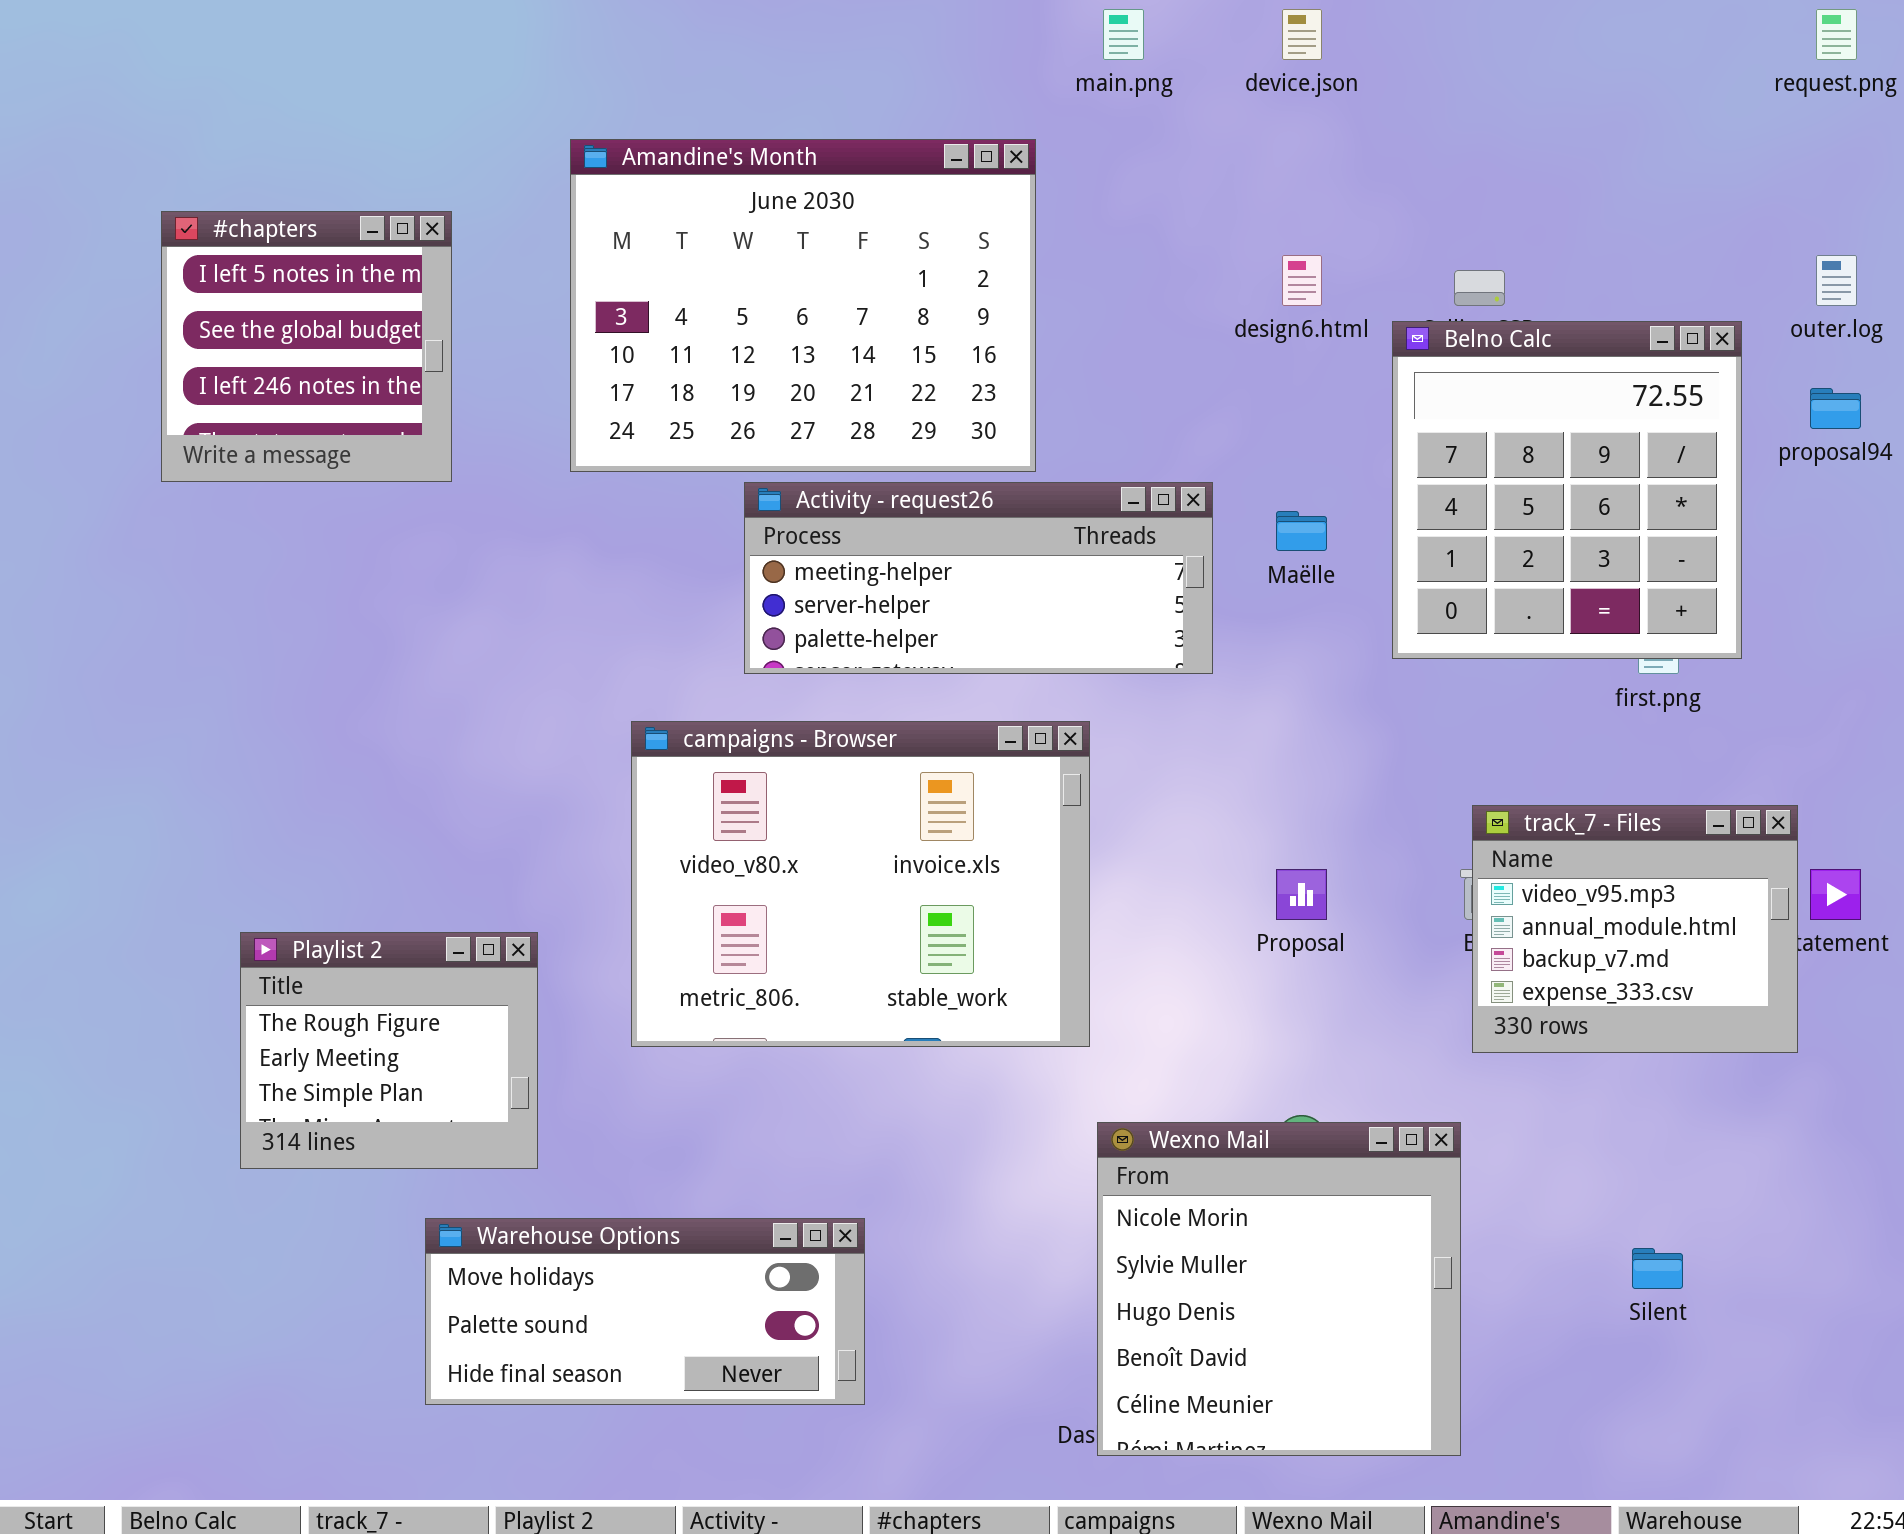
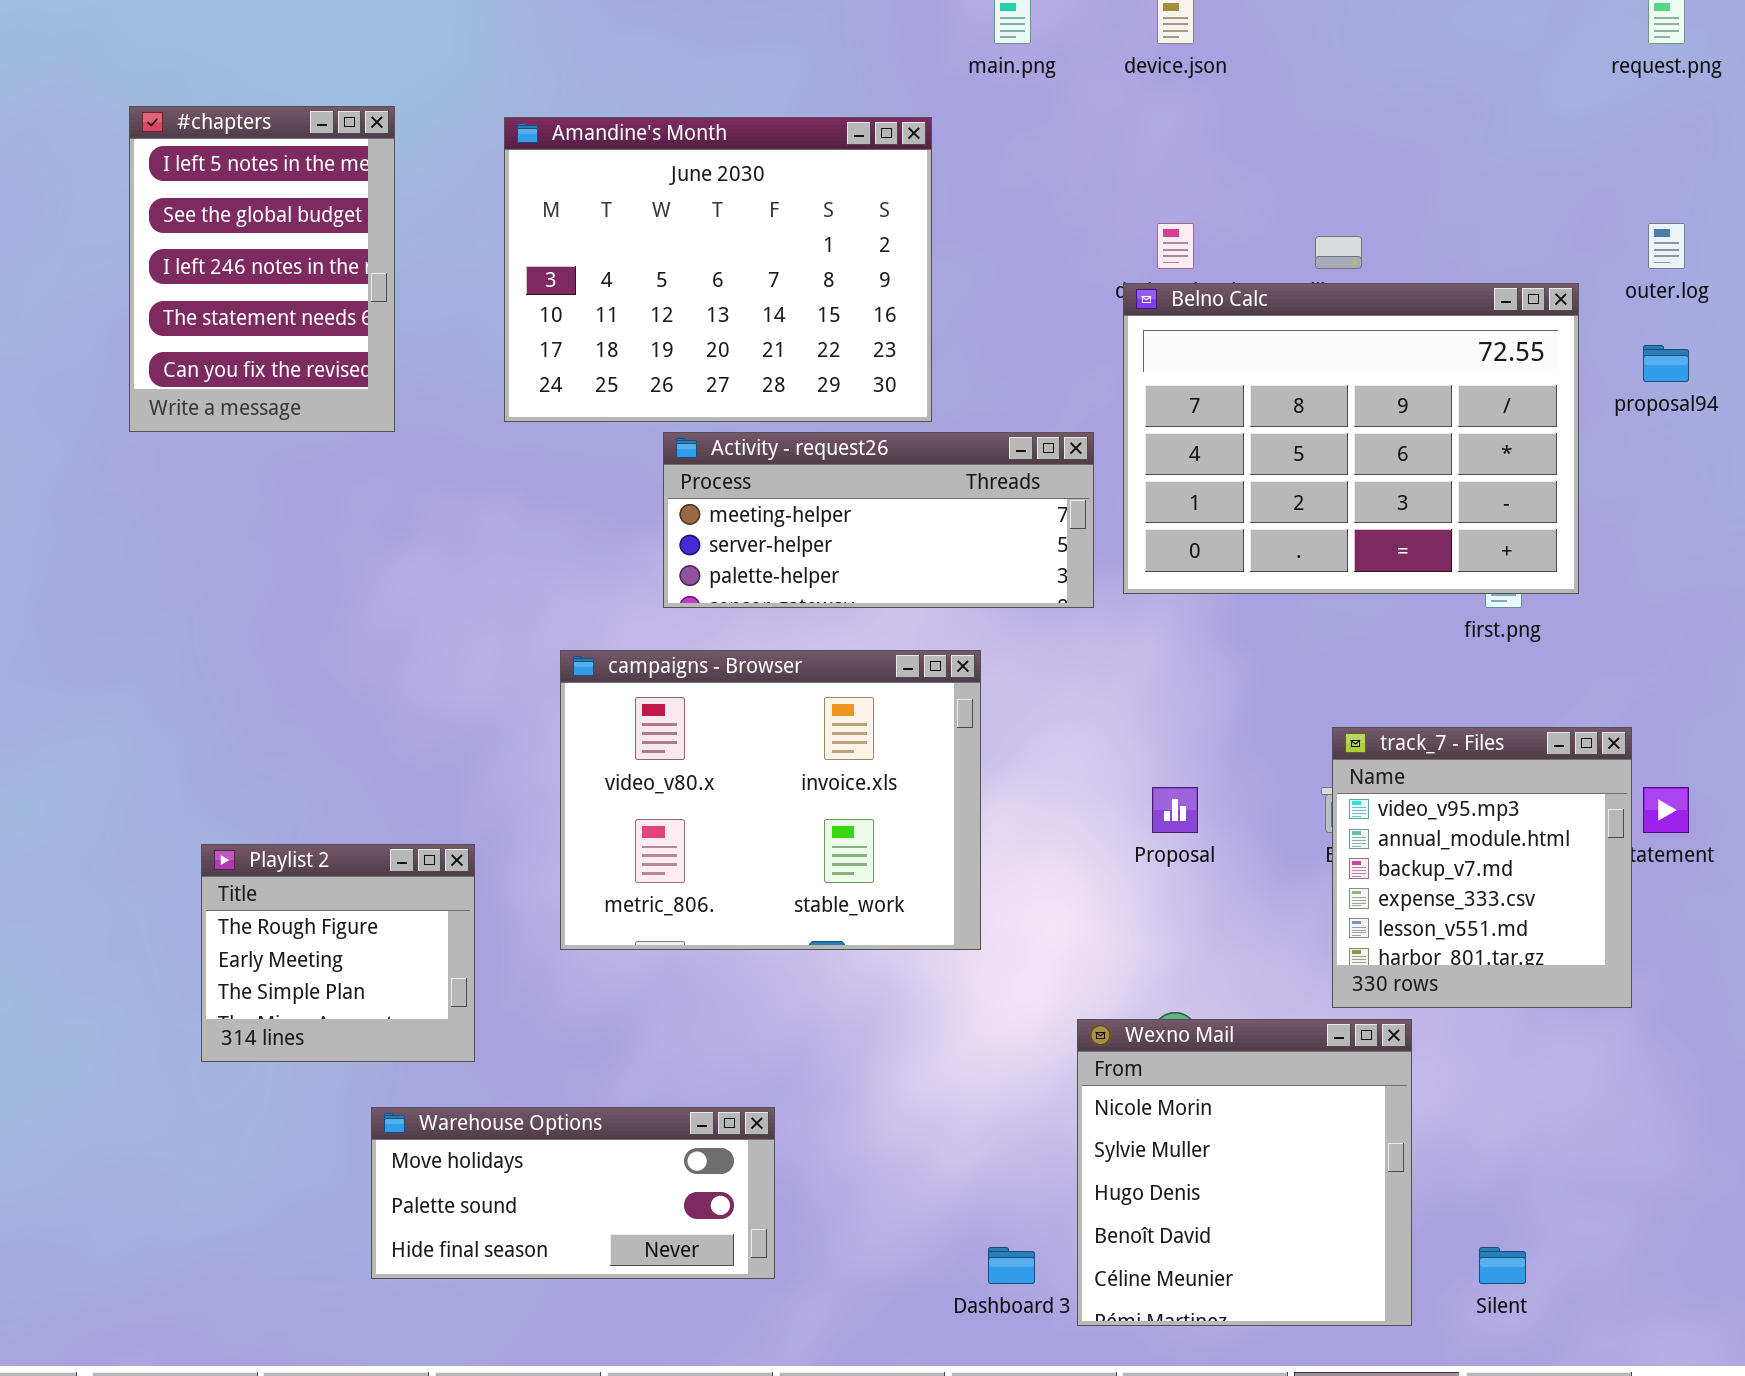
#chapters: [161,211,452,482] -> [129,106,395,432], resized
Belno Calc: [1392,321,1742,659] -> [1123,283,1579,594], resized
track_7 - Files: [1472,805,1798,1053] -> [1332,727,1632,1008], resized
Wexno Mail: [1097,1122,1461,1456] -> [1077,1019,1412,1326], moved
Silent: [1632,1248,1683,1289] -> [1479,1247,1526,1284], moved

